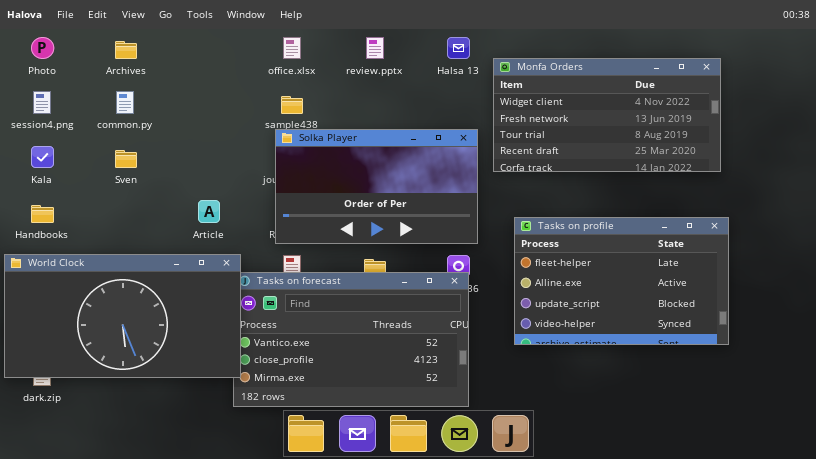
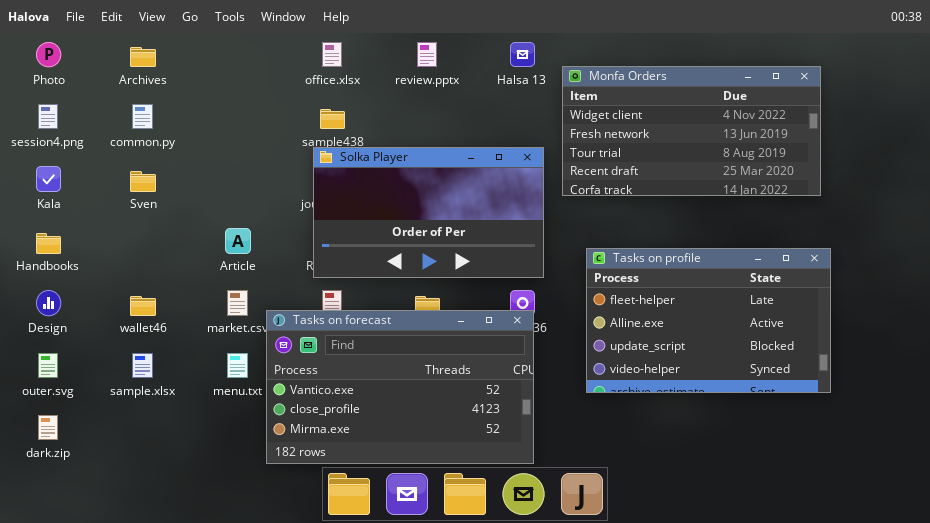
World Clock: [4,254,241,378] -> none, closed

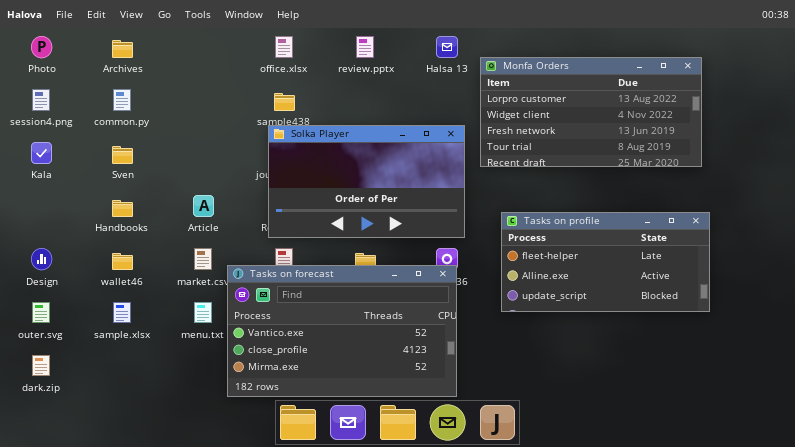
Monfa Orders: [562,66,821,196] -> [480,57,702,167], scrolled up 1 row
Handbooks: [36,233,61,254] -> [112,200,133,217], moved
Tasks on profile: [586,248,831,393] -> [501,212,710,312], resized

